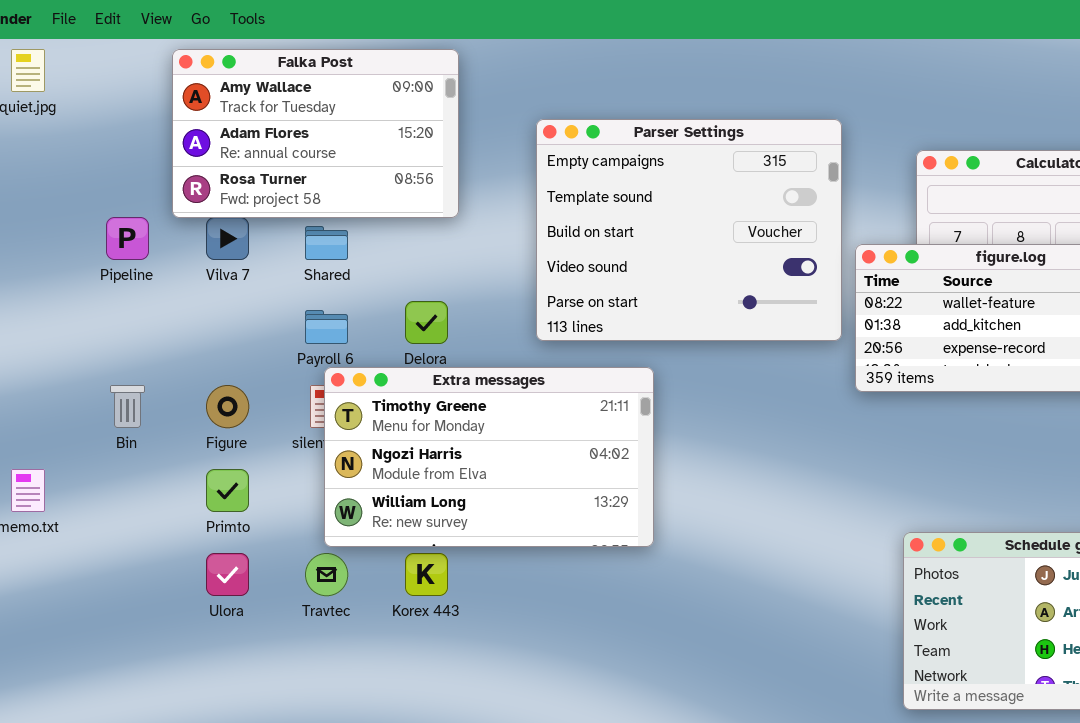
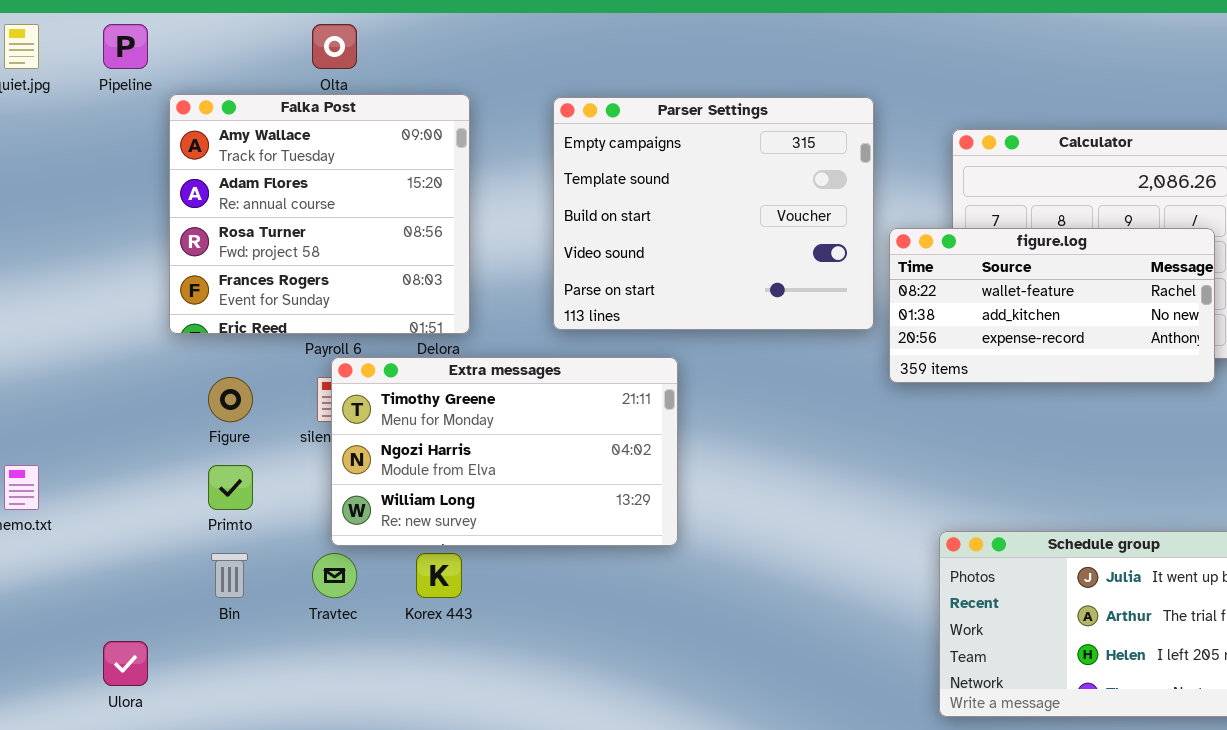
Falka Post: [172,49,459,218] -> [169,94,470,334], moved, resized
Pipeline: [106,217,149,260] -> [103,24,148,69], moved
Bin: [110,385,145,428] -> [211,553,248,598], moved
Ulora: [206,553,249,596] -> [103,641,148,686], moved

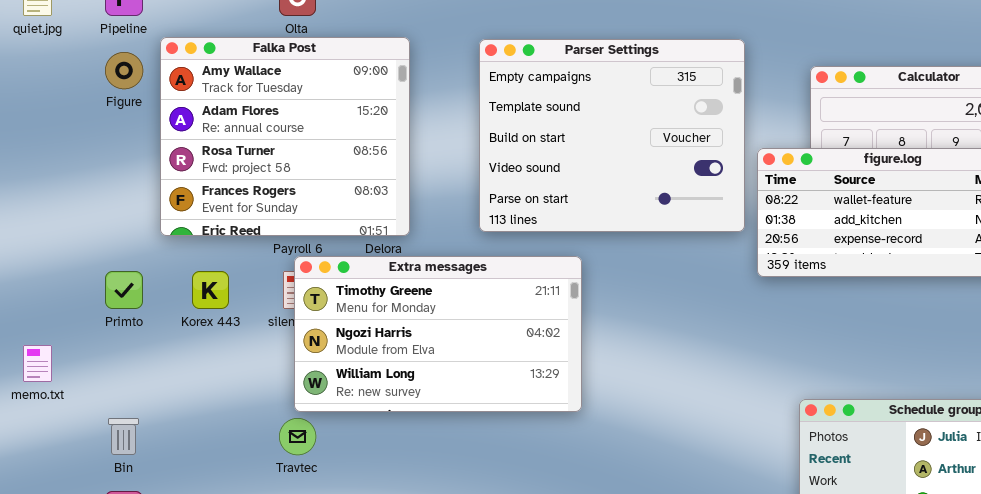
Figure: [208,377,253,422] -> [105,52,143,89], moved
Primto: [208,465,253,510] -> [105,271,143,309], moved
Bin: [211,553,248,598] -> [108,418,139,455], moved
Korex 443: [416,553,462,598] -> [192,271,229,309], moved

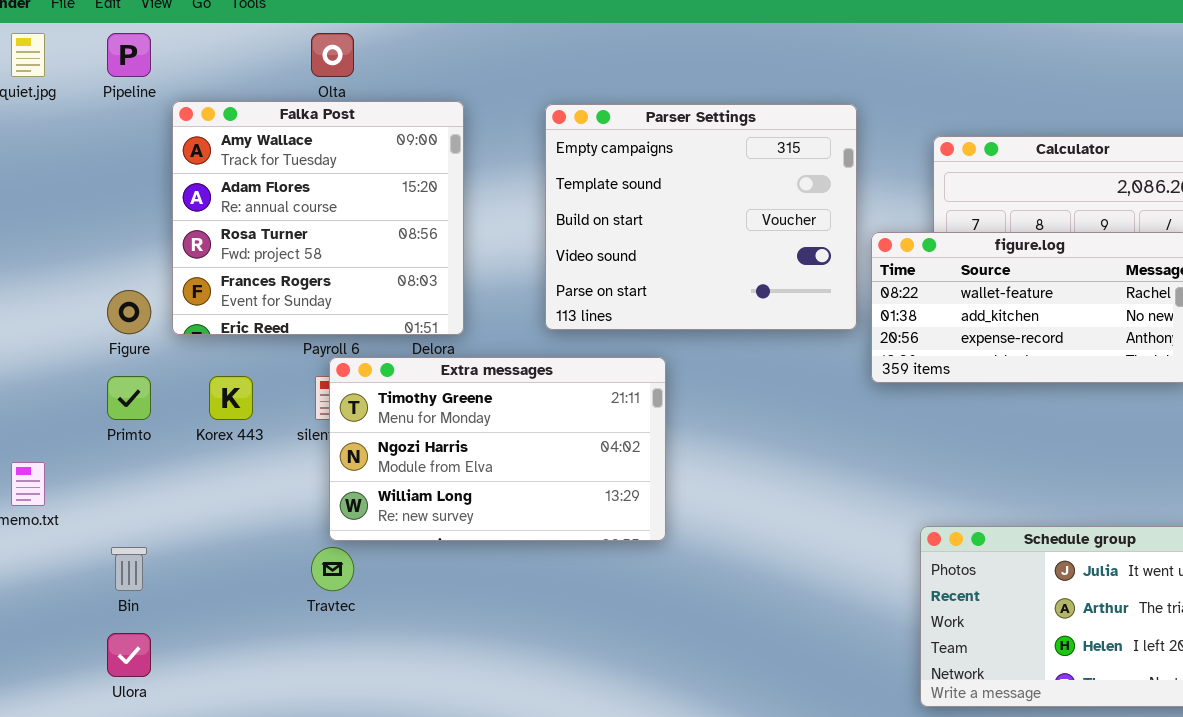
Figure: [105,52,143,89] -> [107,290,151,334], moved

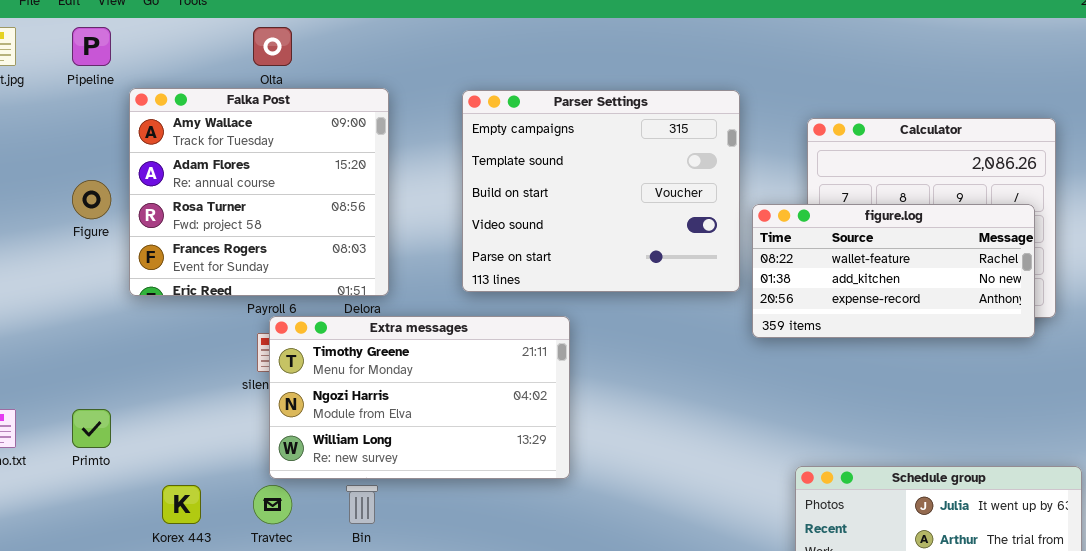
Figure: [107,290,151,334] -> [72,180,111,219], moved
Primto: [107,376,151,420] -> [72,409,111,448], moved
Korex 443: [209,376,253,420] -> [162,485,201,524], moved
Bin: [111,547,147,591] -> [346,485,378,524], moved

